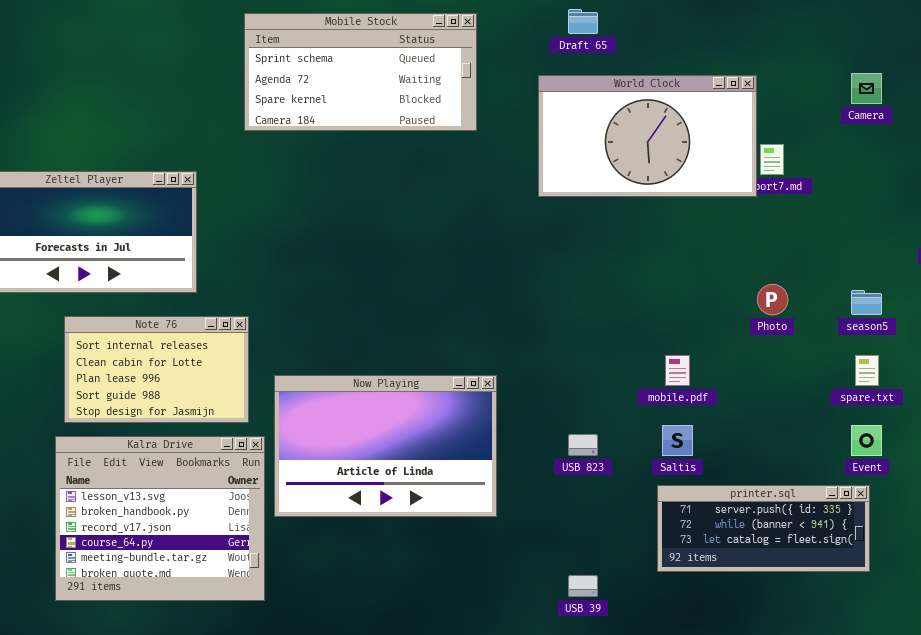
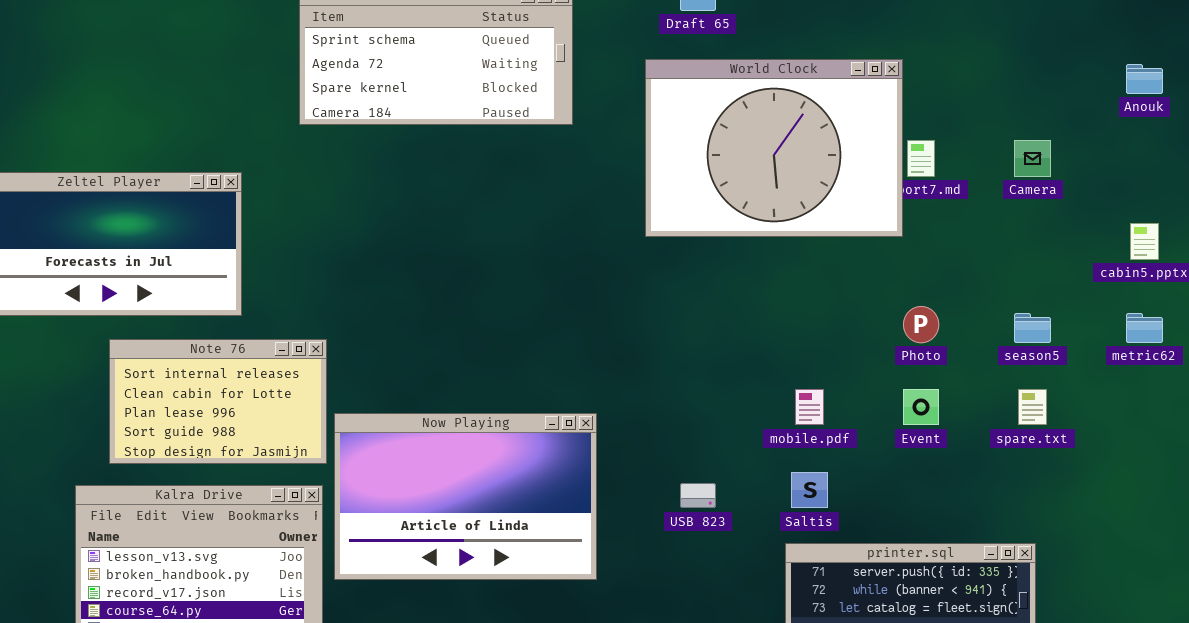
Camera: [851,73,882,104] -> [1014,140,1051,177], moved
World Clock: [538,75,757,197] -> [645,59,903,237], resized
Note 76: [64,316,249,423] -> [109,339,327,464], moved
Event: [851,425,882,456] -> [903,389,939,425], moved

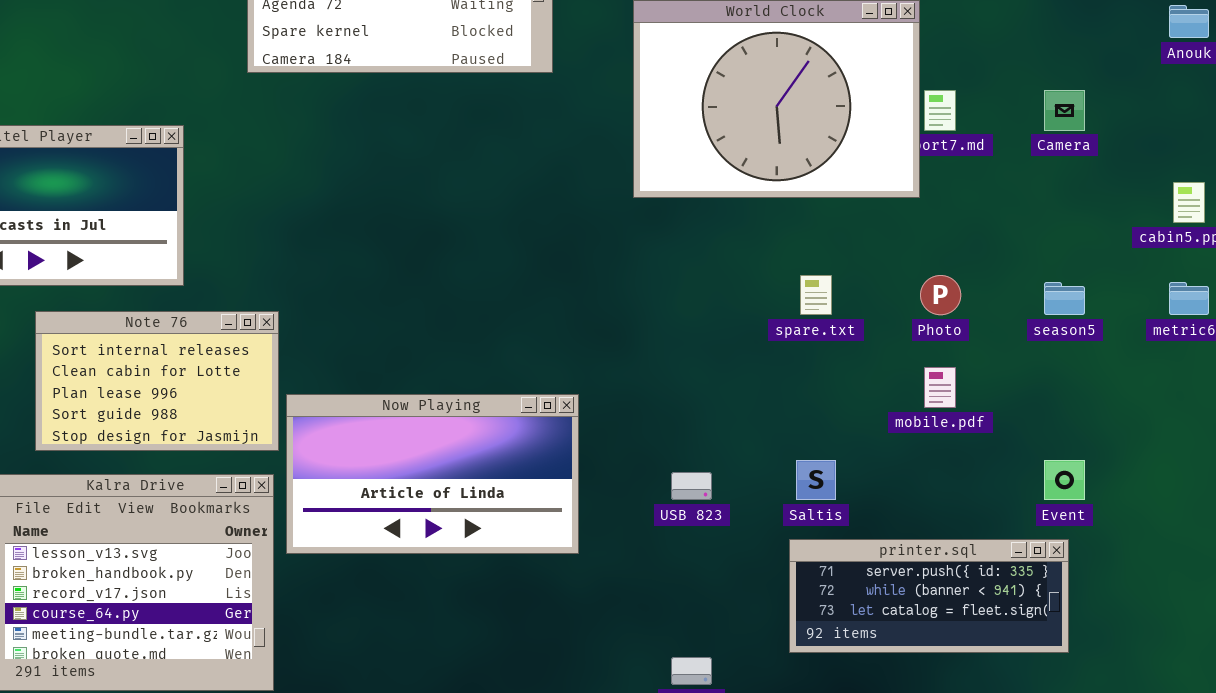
mobile.pdf: [795,389,824,425] -> [924,367,956,408], moved
Event: [903,389,939,425] -> [1044,460,1085,500], moved
spare.txt: [1018,389,1047,425] -> [800,275,832,315], moved
Now Playing: [334,413,597,580] -> [286,394,579,554], resized

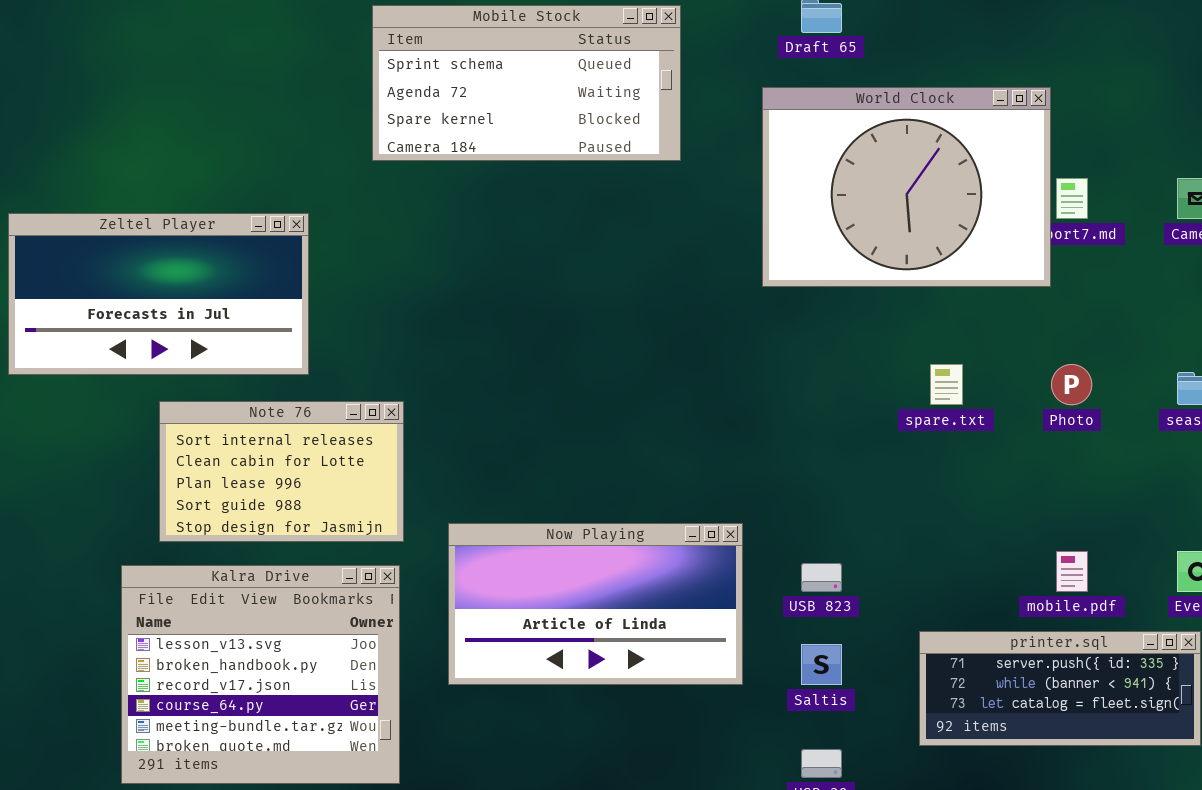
mobile.pdf: [924,367,956,408] -> [1056,551,1088,592], moved
Now Playing: [286,394,579,554] -> [448,523,743,685], moved
Saltis: [796,460,836,500] -> [801,644,842,685], moved

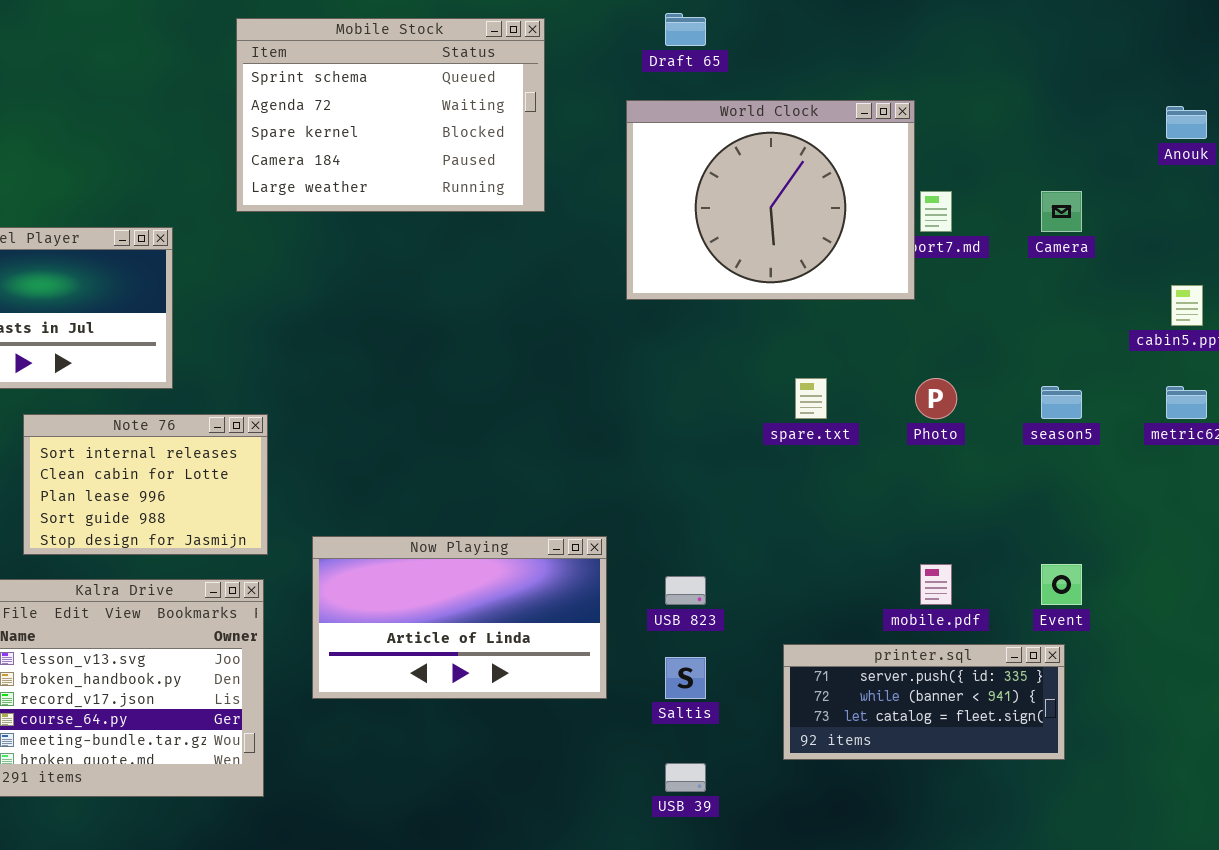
Mobile Stock: [372,5,681,161] -> [236,18,545,212], resized

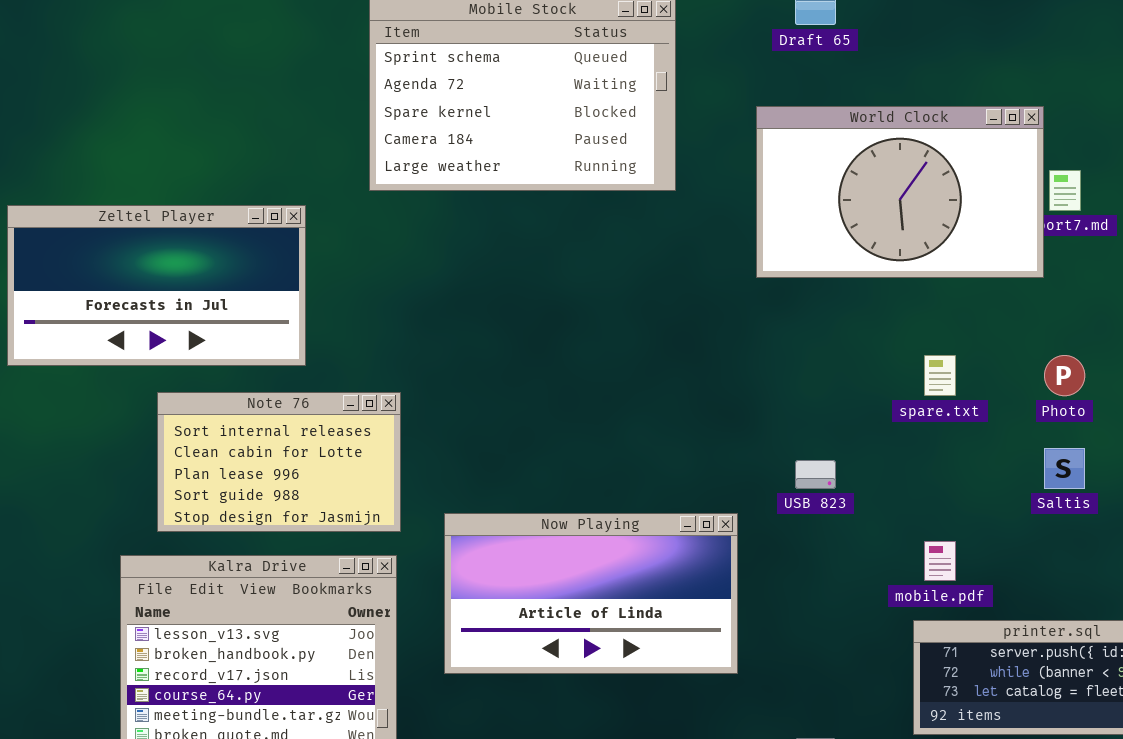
World Clock: [626,100,915,300] -> [756,106,1044,278], resized
mobile.pdf: [920,564,952,605] -> [924,541,956,581], moved
USB 823: [665,576,706,605] -> [795,460,836,489], moved
Saltis: [665,657,706,699] -> [1044,448,1085,489], moved

